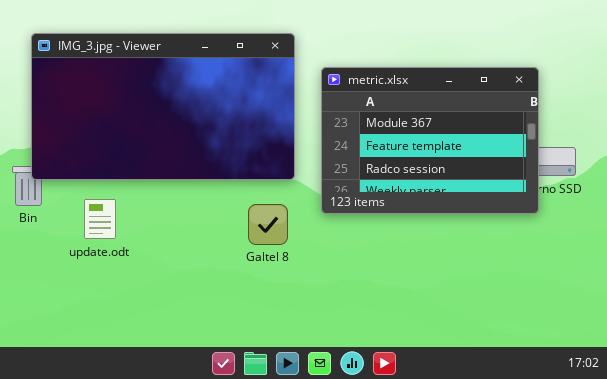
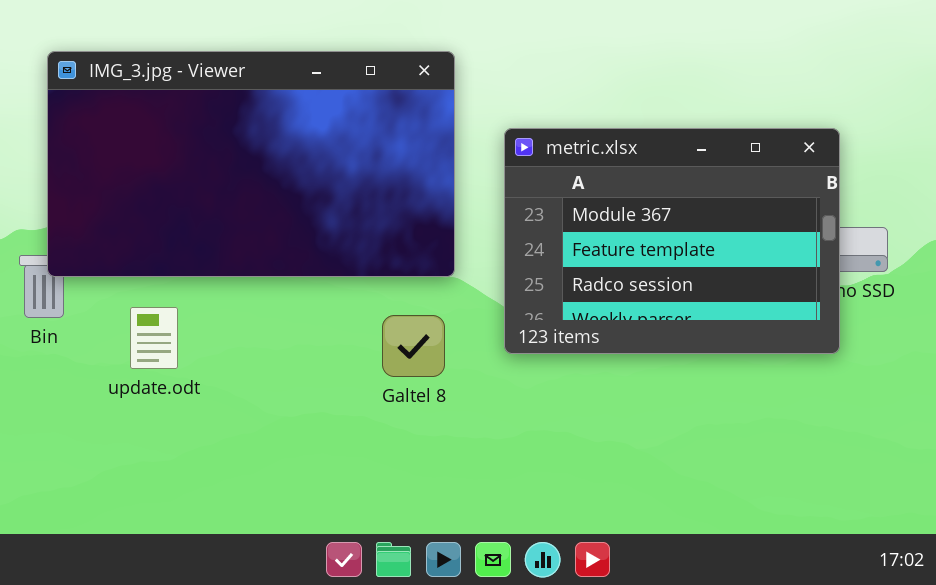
metric.xlsx: [321,67,539,214] -> [504,128,840,354], moved

